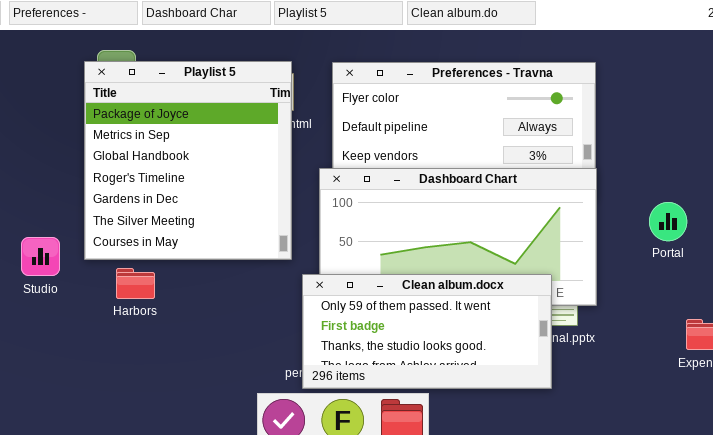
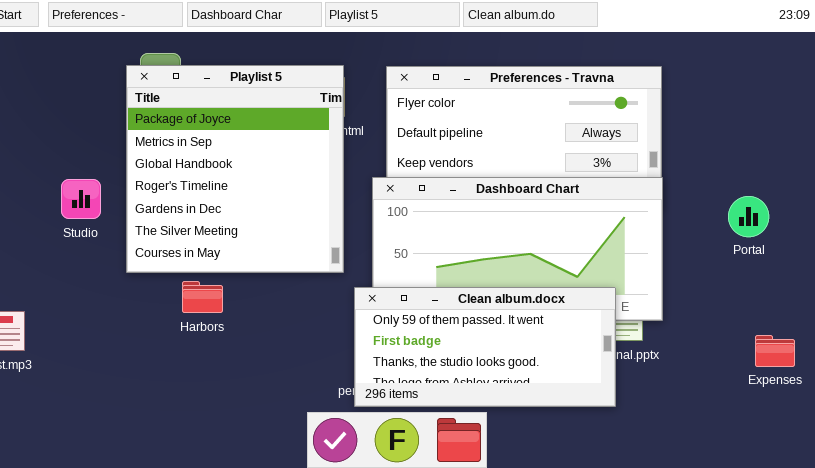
Portal: [649,202,687,241] -> [728,196,769,237], moved
Studio: [21,237,60,276] -> [61,179,101,219], moved
Harbors: [116,268,155,299] -> [182,281,223,313], moved

